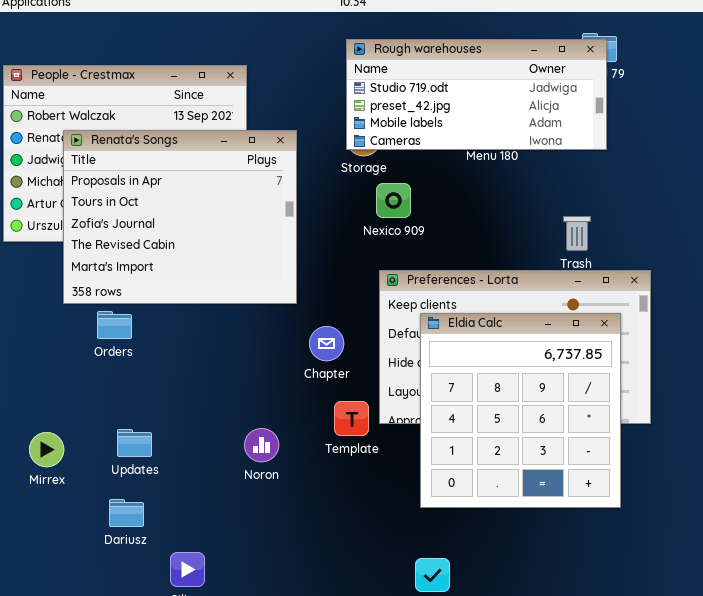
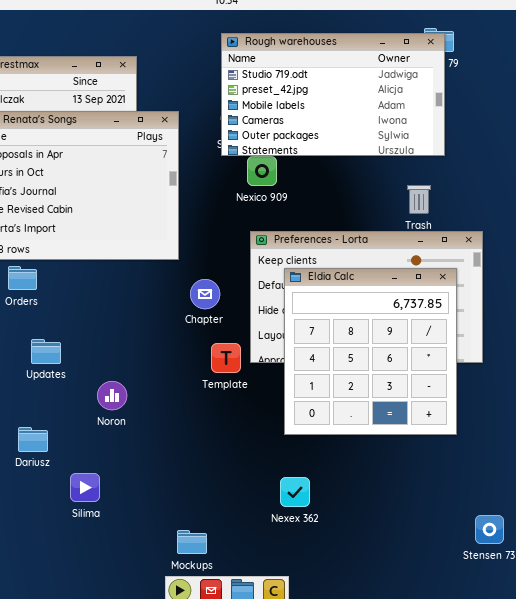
Rough warehouses: [346,39,607,150] -> [221,33,445,156], resized
Noron: [244,428,279,462] -> [97,381,127,410], moved
Updates: [117,429,152,457] -> [31,339,61,364], moved

